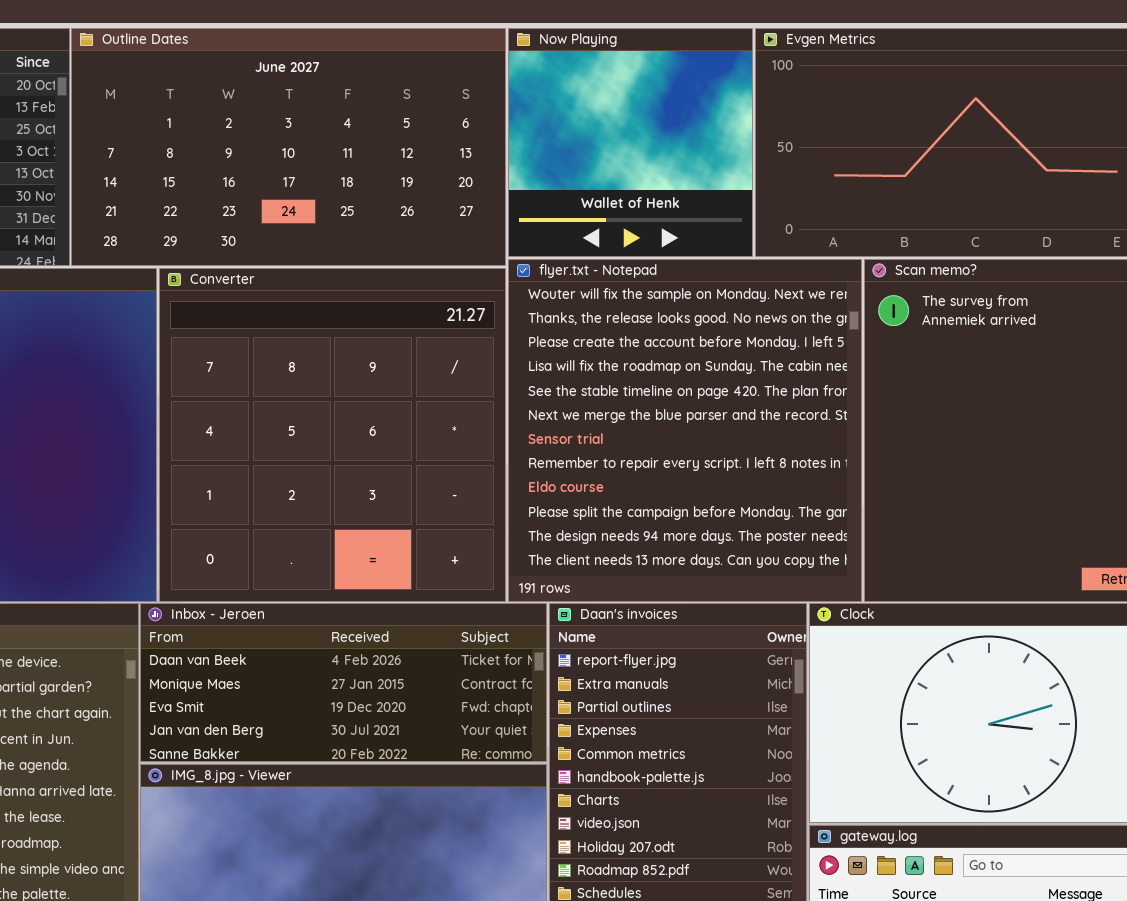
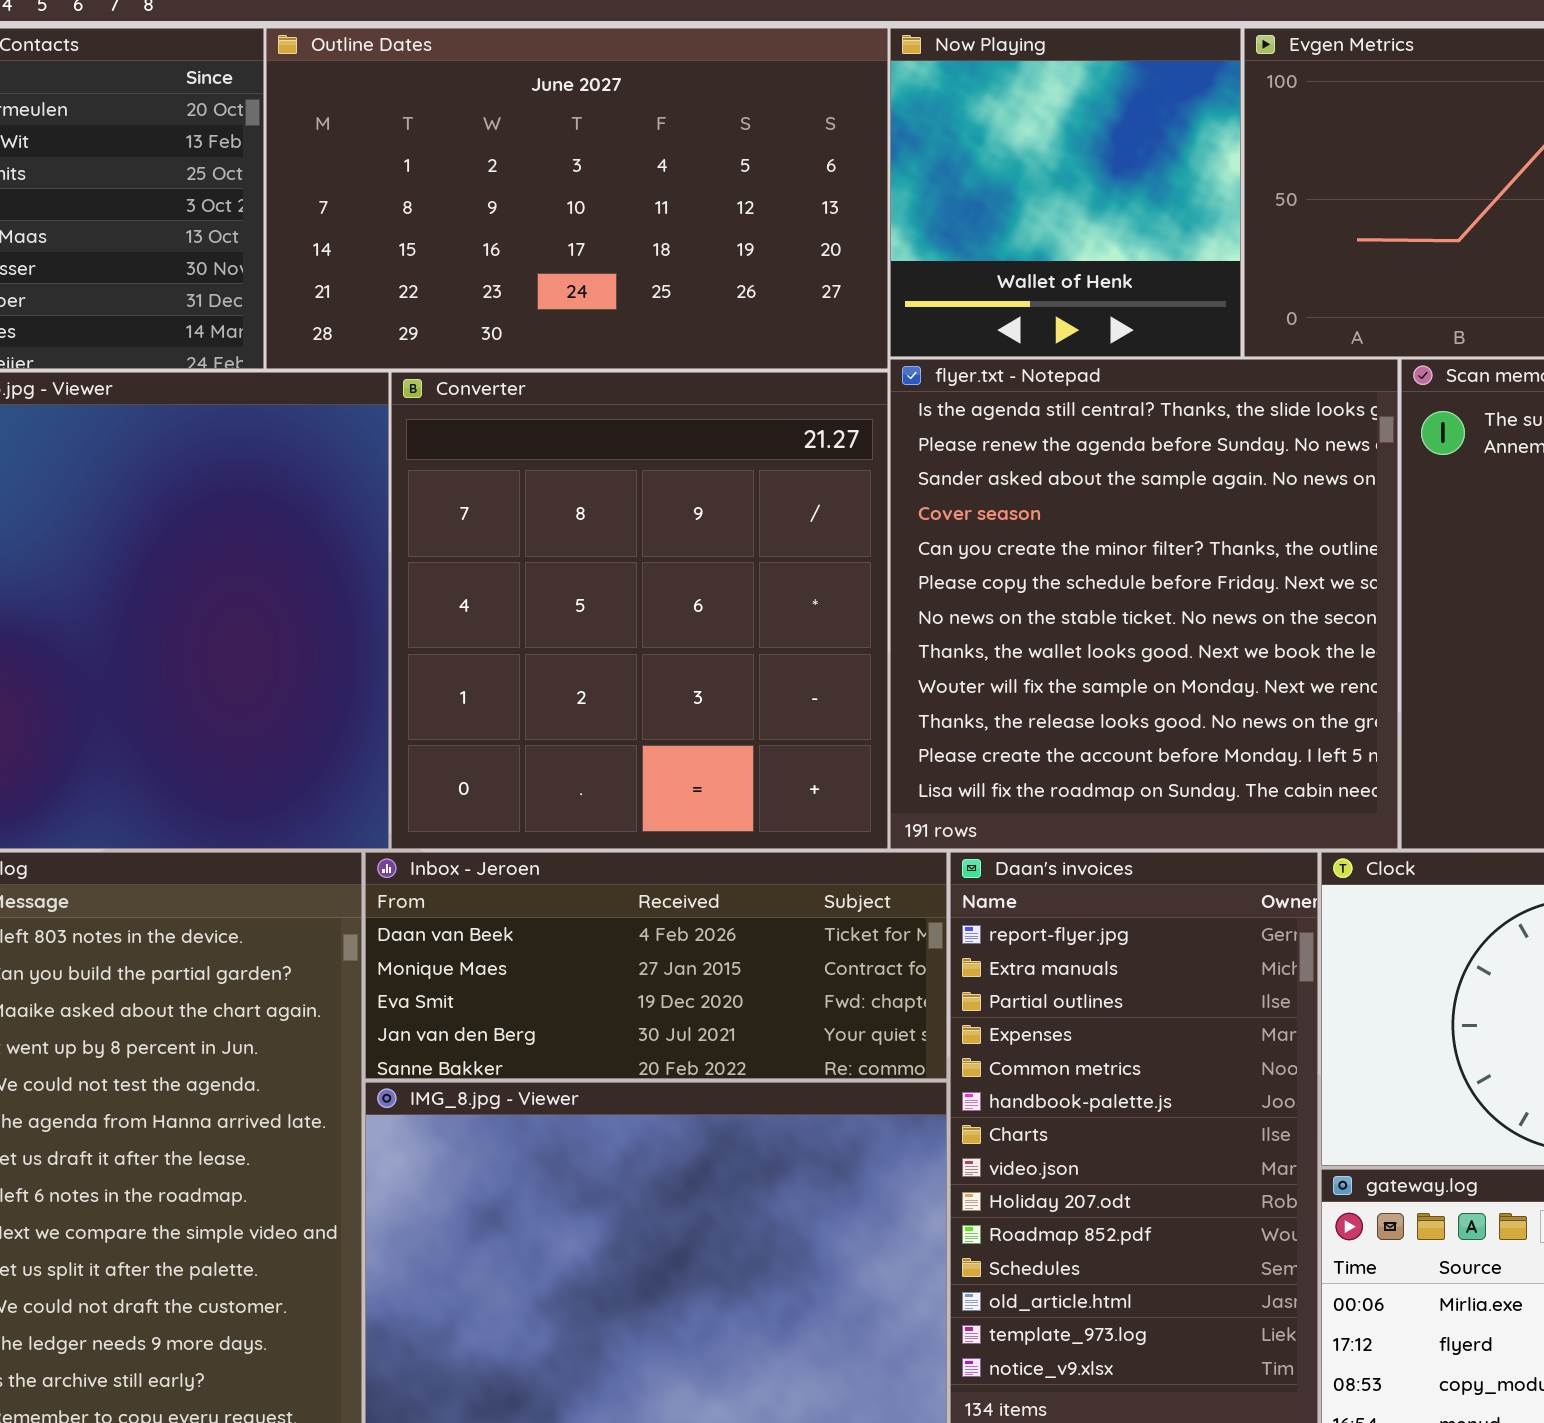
flyer.txt - Notepad: [508,259,862,602] -> [890,359,1398,849], scrolled up 8 rows

